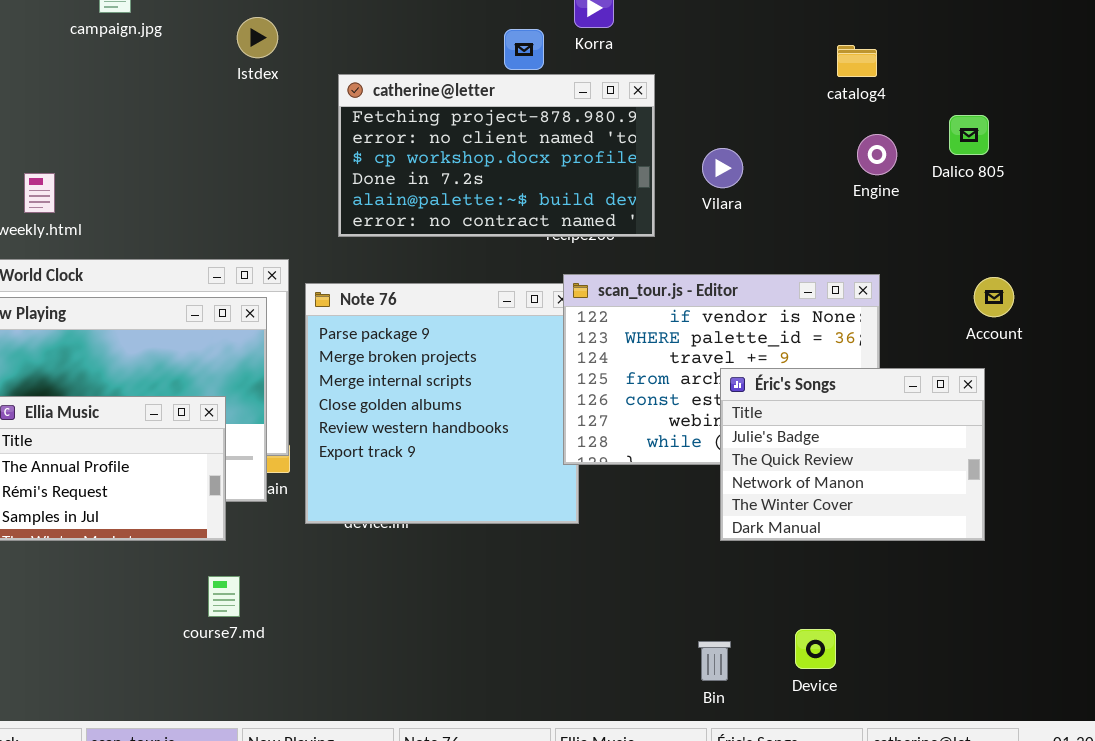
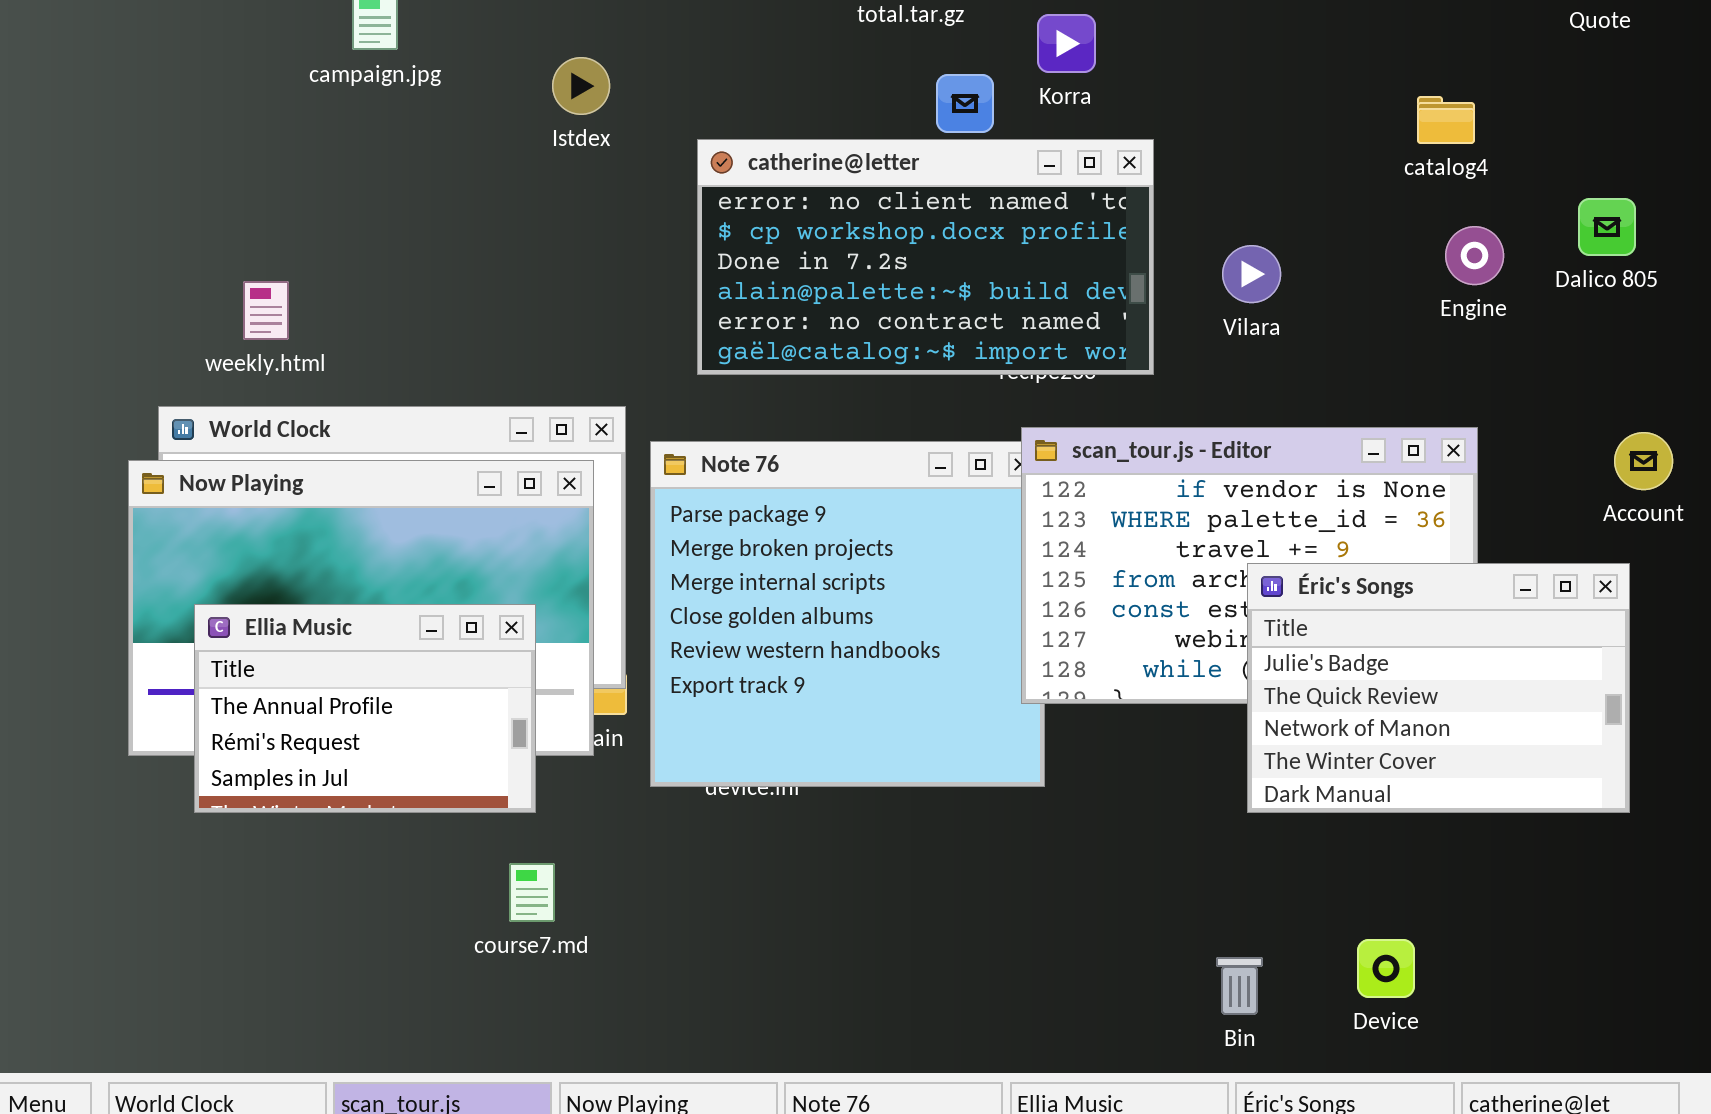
catherine@letter: [338,74,655,237] -> [697,139,1154,375], scrolled down 1 row

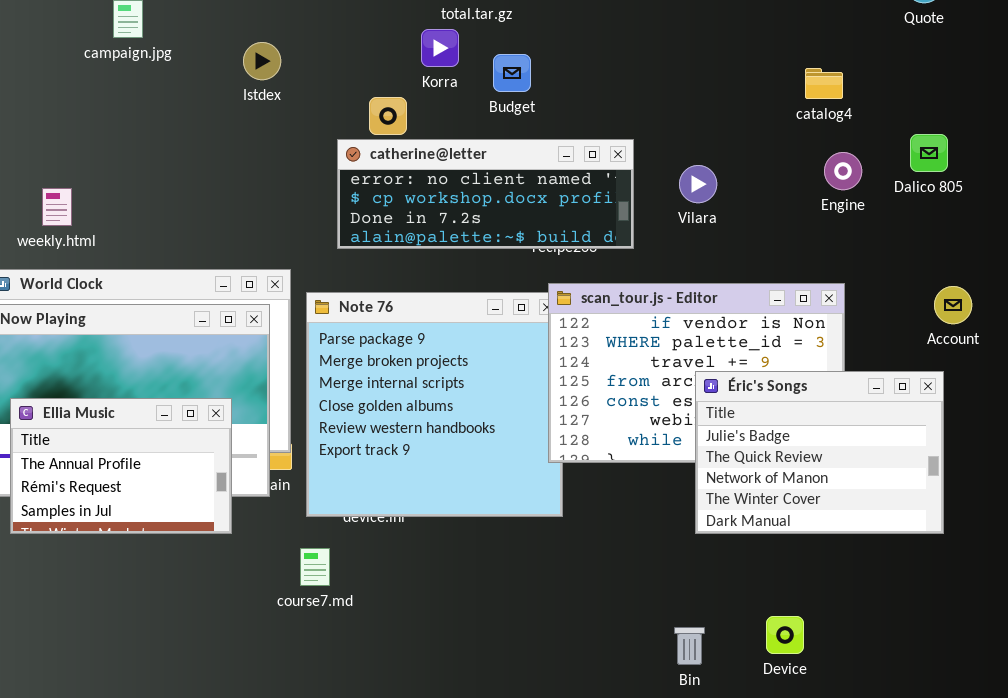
Korra: [1037,14,1096,73] -> [421,29,459,67], moved
catherine@letter: [697,139,1154,375] -> [337,139,634,249], resized
course7.md: [509,863,555,922] -> [300,548,330,586], moved

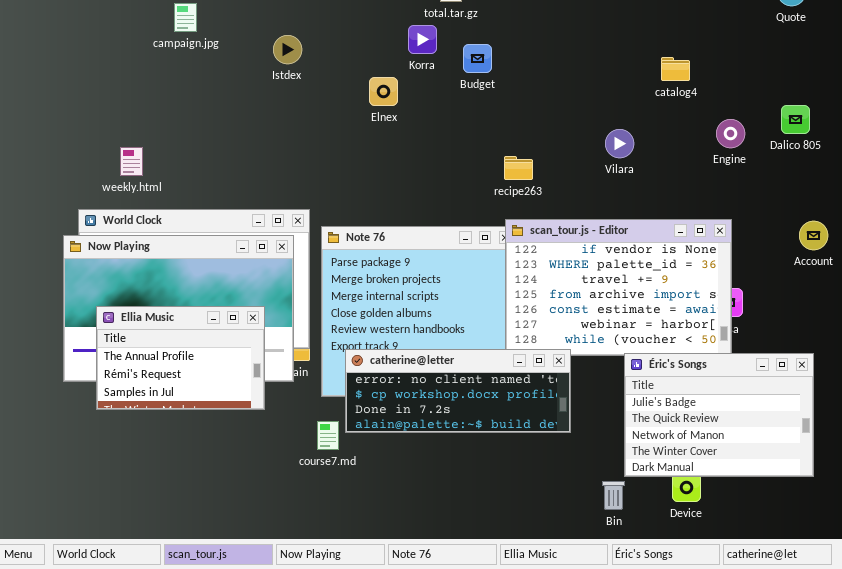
catalog4: [805,68,843,99] -> [661,57,690,81], moved
catherine@letter: [337,139,634,249] -> [345,349,571,433], moved
Éric's Songs: [695,371,944,534] -> [624,353,814,477], moved

